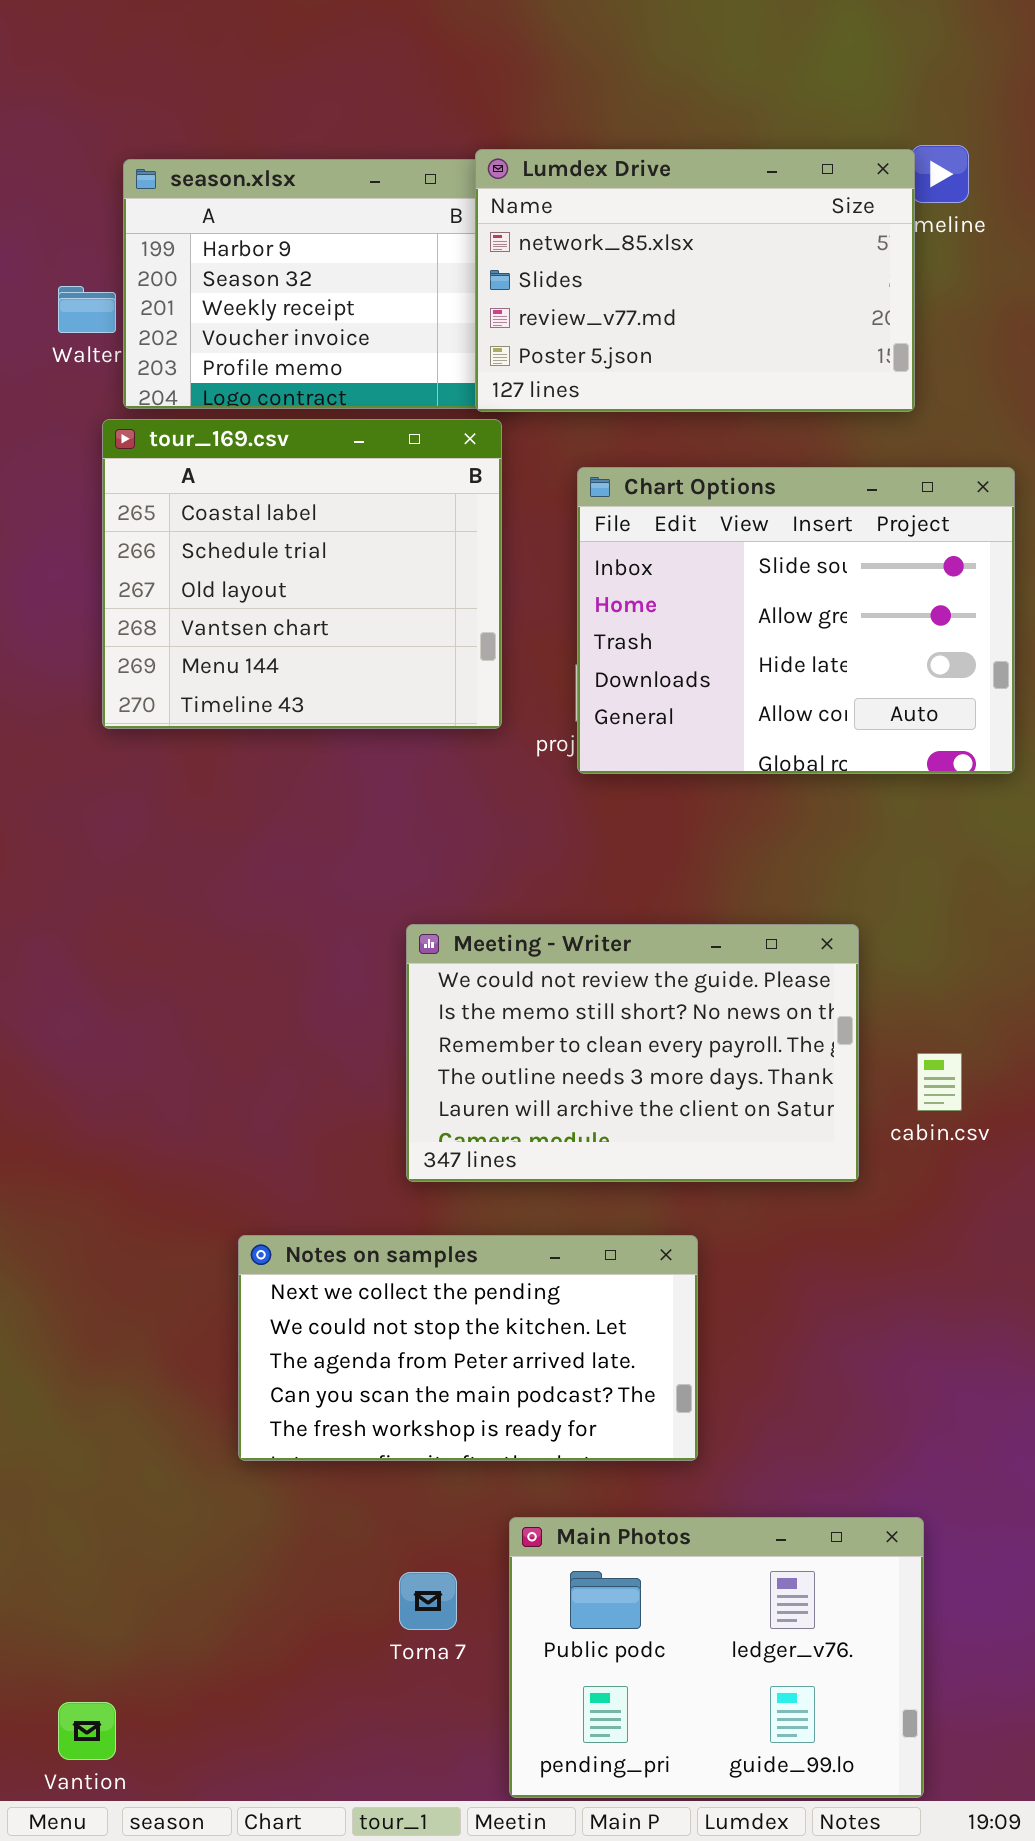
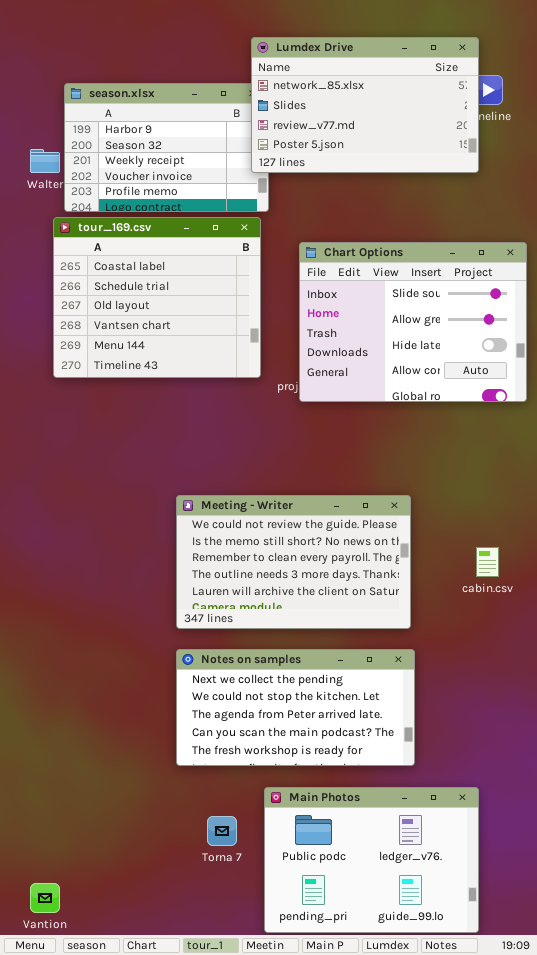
Lumdex Drive: [475,149,915,412] -> [251,37,479,173], moved
Meeting - Writer: [406,924,859,1182] -> [176,495,411,629], moved
Notes on samples: [238,1235,698,1461] -> [176,649,415,766], moved

